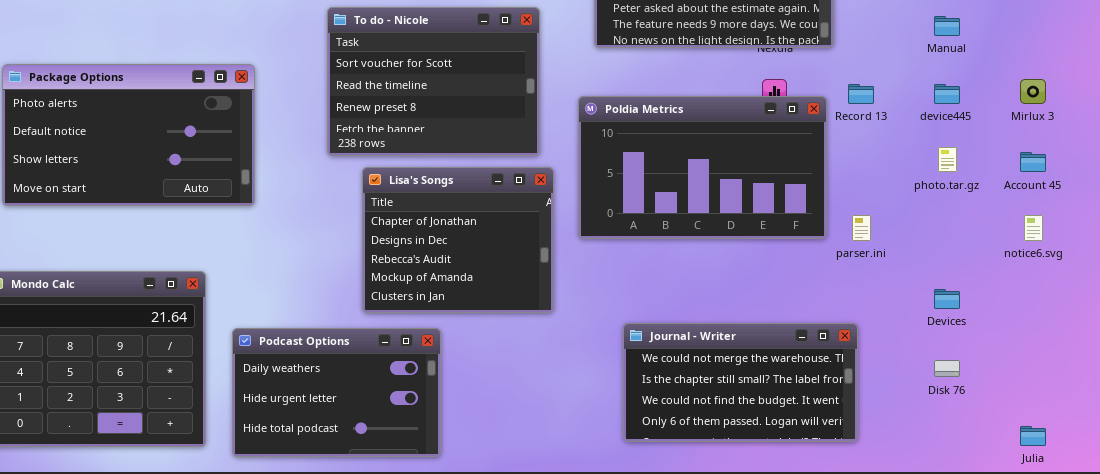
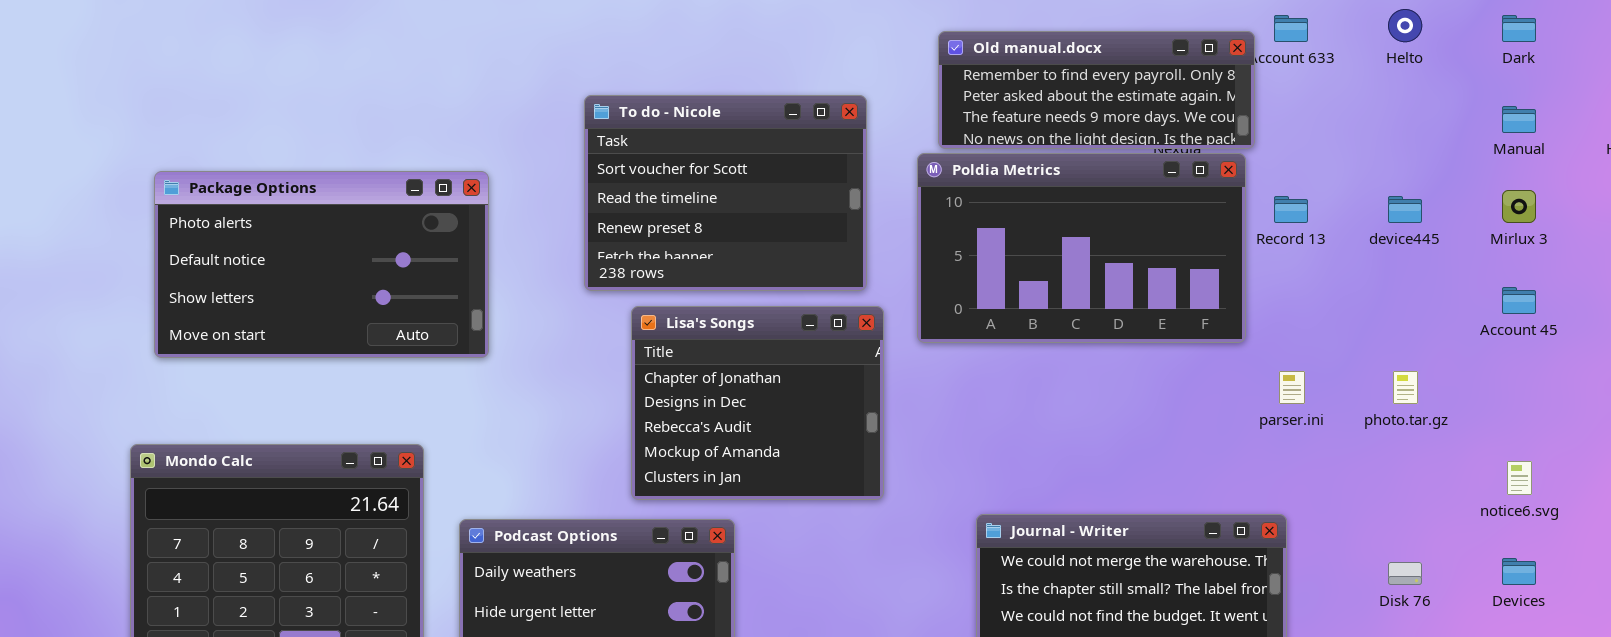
Manual: [934,16,960,36] -> [1502,106,1536,133], moved
Poldia Metrics: [578,96,827,239] -> [917,153,1246,343], moved
photo.tar.gz: [938,147,957,172] -> [1393,371,1418,404], moved
notice6.svg: [1024,215,1043,241] -> [1507,461,1532,495], moved
Devices: [934,289,960,309] -> [1502,558,1536,585], moved

